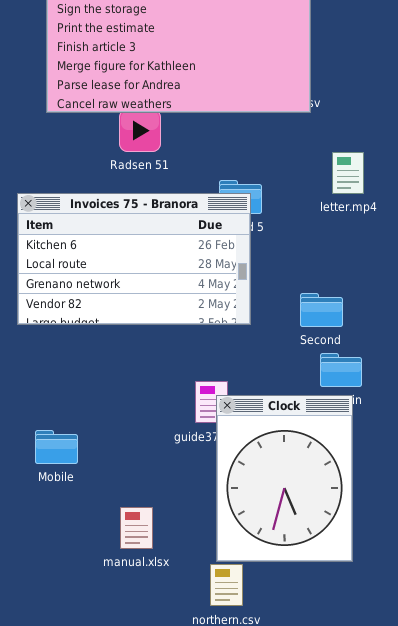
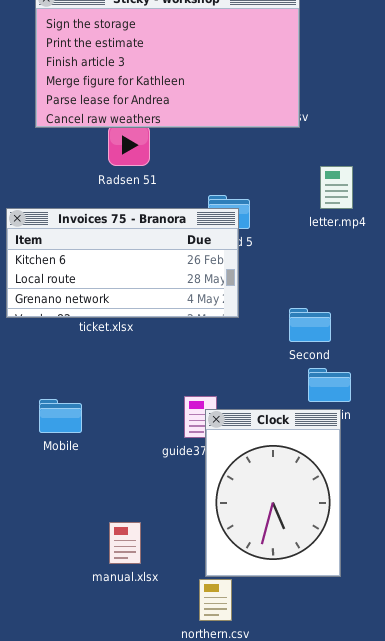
Invoices 75 - Branora: [17,193,251,325] -> [6,208,239,318], resized
Mobile: [35,430,78,464] -> [39,399,82,433], moved

